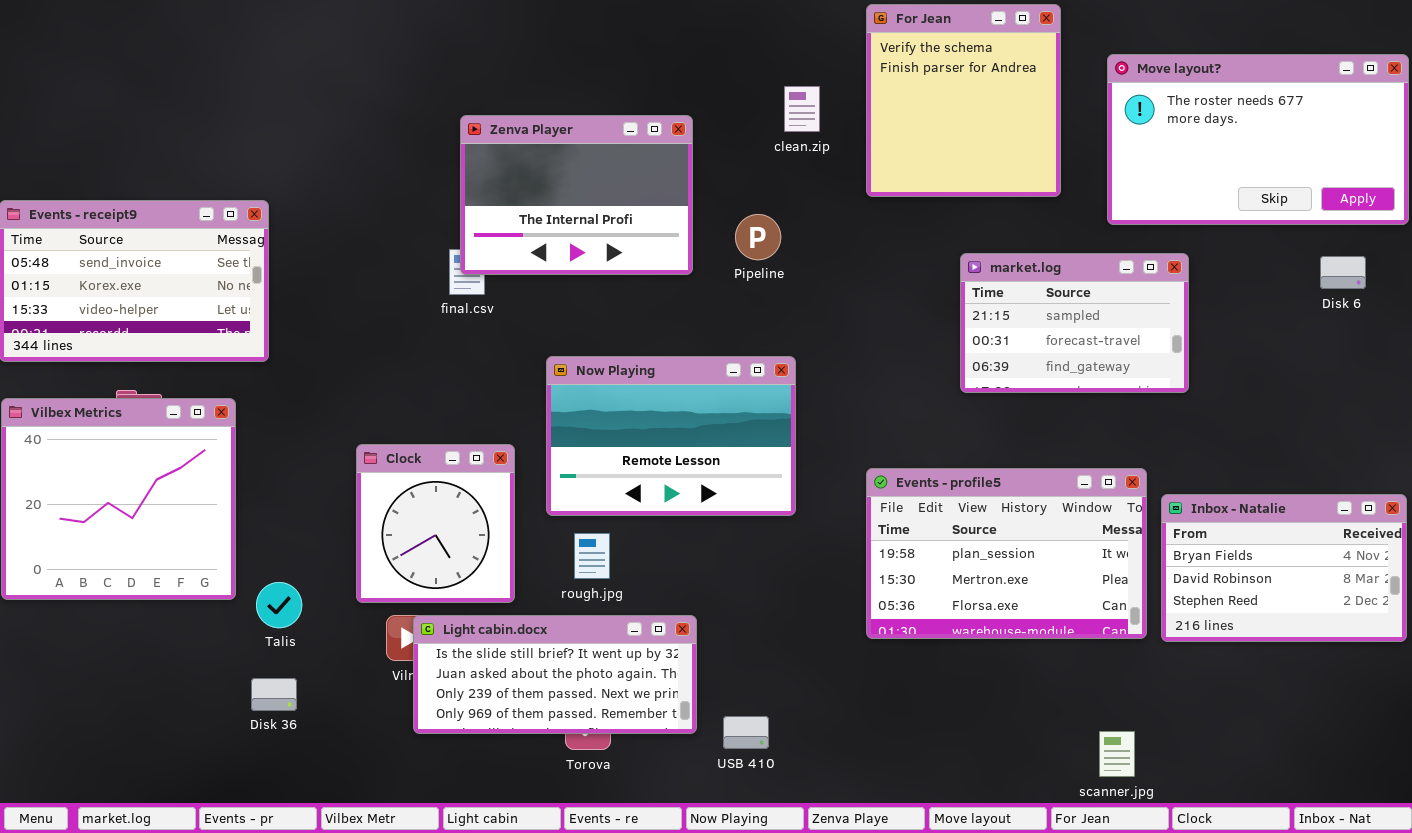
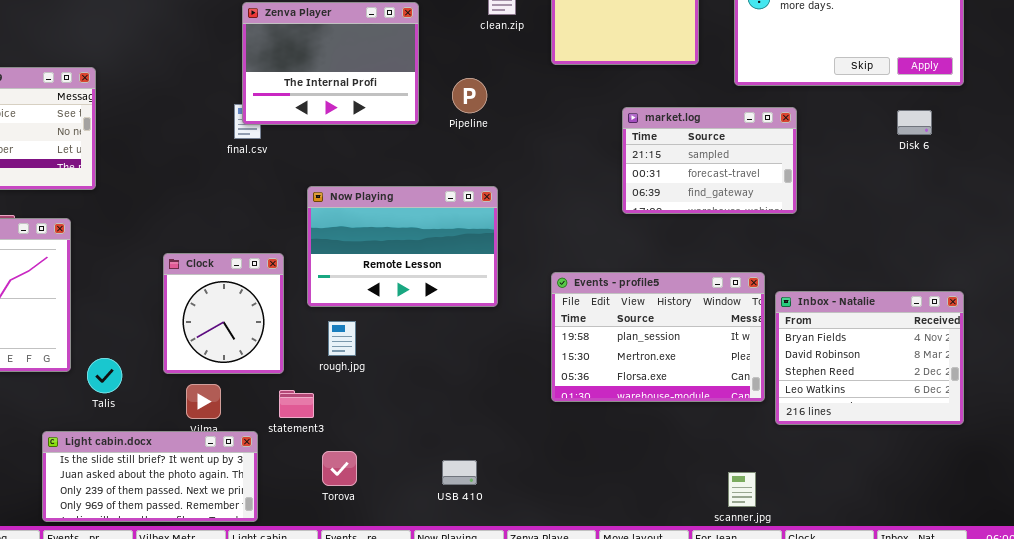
Inbox - Natalie: [1161,494,1407,642] -> [775,291,964,425], resized
Light cabin.docx: [413,615,697,734] -> [42,431,258,522], moved

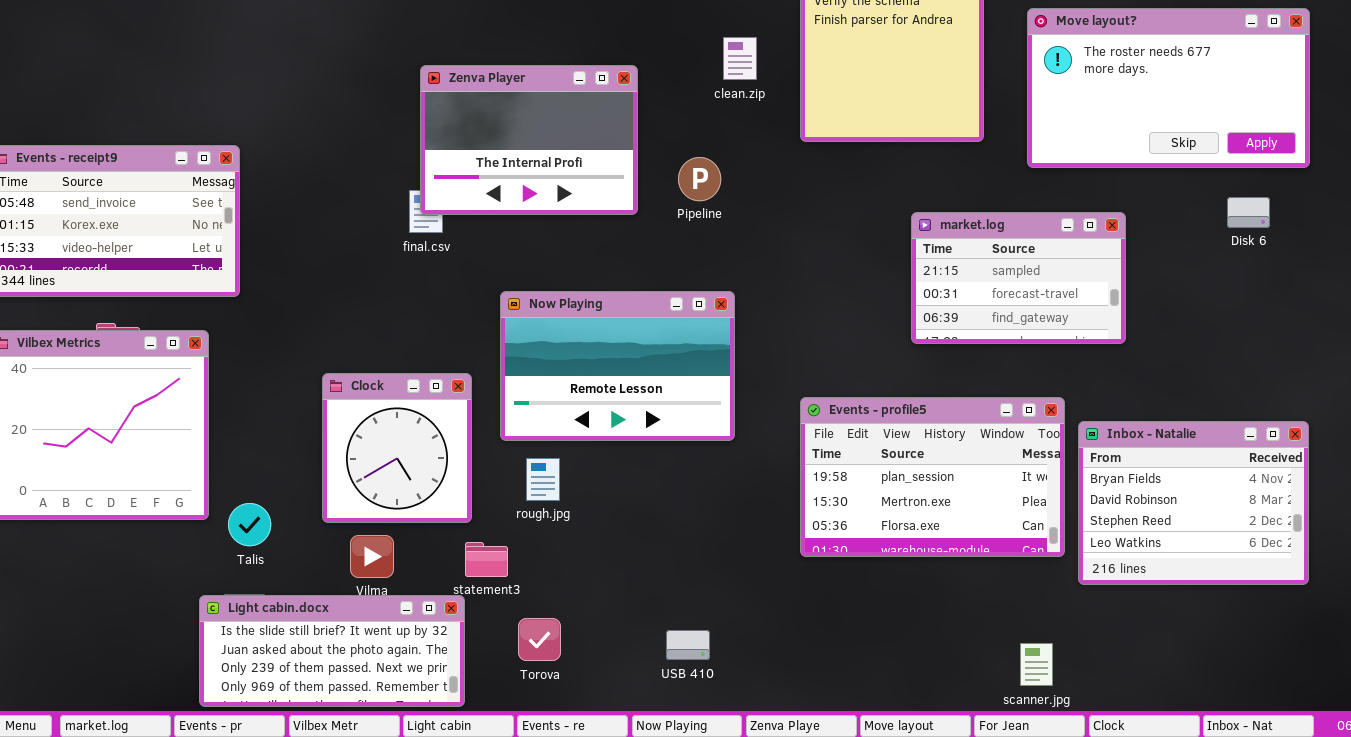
market.log: [622,107,797,214] -> [911,212,1126,344], moved
Light cabin.docx: [42,431,258,522] -> [199,595,465,707], moved

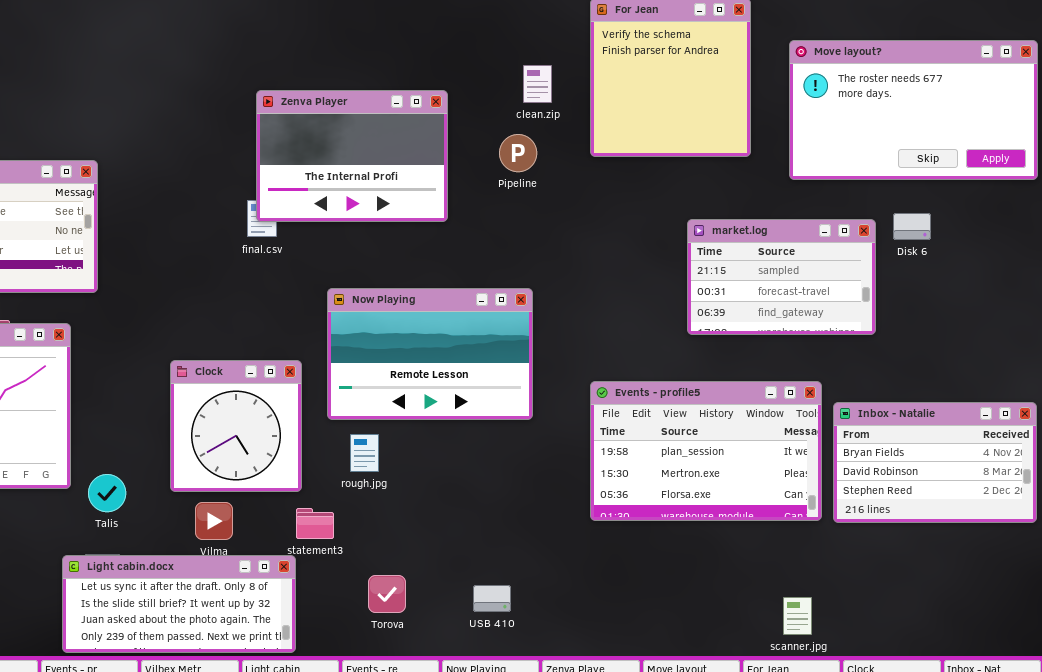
Pipeline: [678,157,721,201] -> [499,134,537,172], moved
Disk 6: [1227,197,1270,228] -> [893,213,931,240], moved
Inbox - Natalie: [1078,421,1309,585] -> [833,402,1037,523], resized
Light cabin.docx: [199,595,465,707] -> [62,555,296,653], scrolled up 1 row
Torova: [518,618,561,661] -> [368,575,406,613], moved

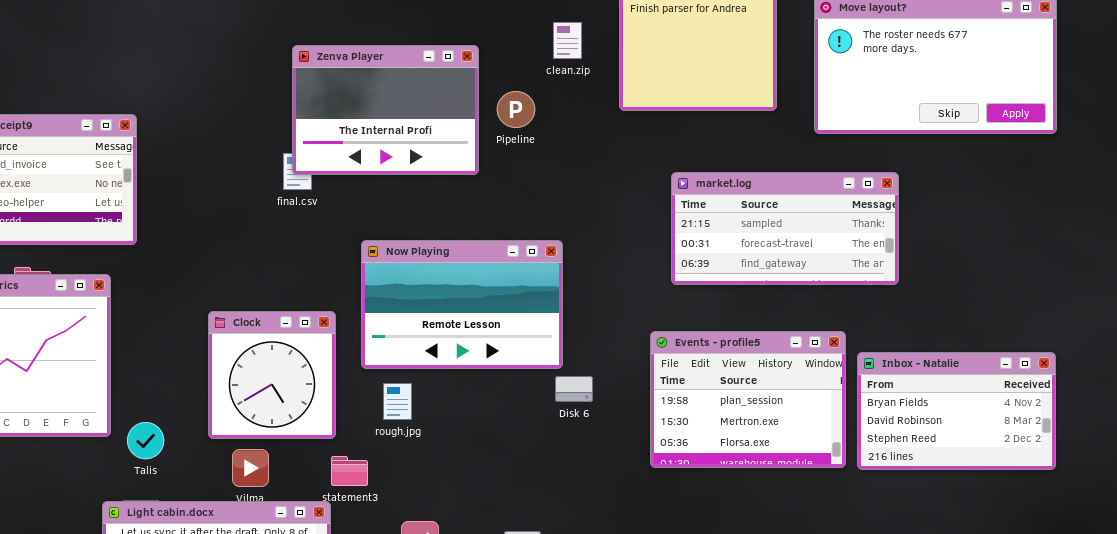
Pipeline: [499,134,537,172] -> [497,91,535,128], moved
Disk 6: [893,213,931,240] -> [555,376,593,402], moved
market.log: [687,219,876,335] -> [671,172,899,285], resized
Events - profile5: [590,381,822,521] -> [650,331,846,468], resized

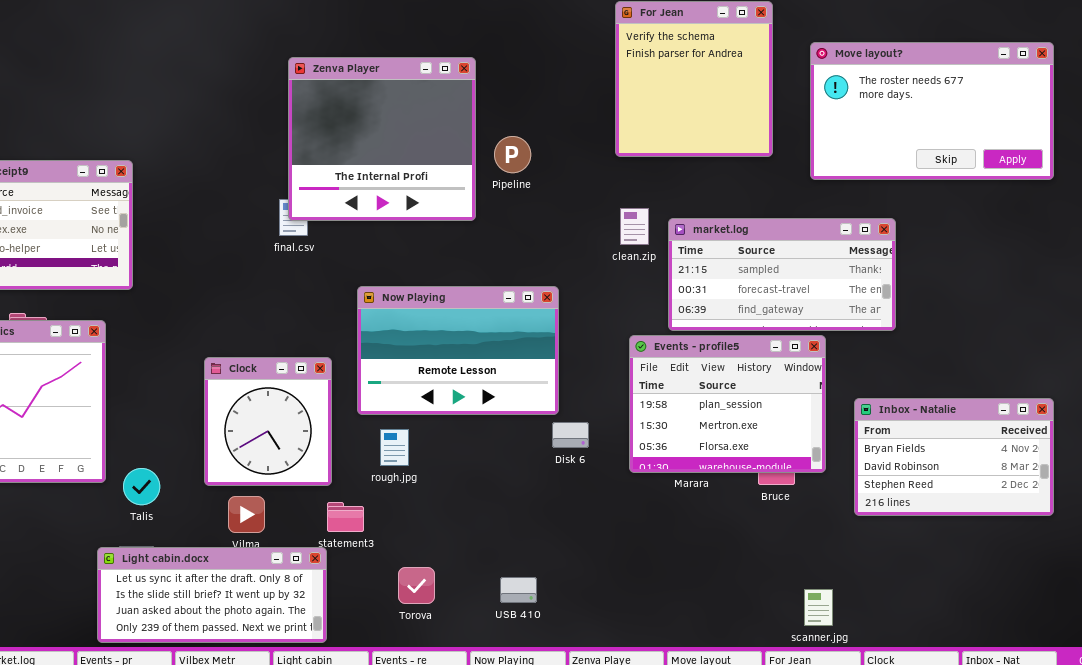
clean.zip: [553,22,582,59] -> [620,208,649,245], moved
Zenva Player: [292,45,479,175] -> [288,57,476,221], resized
Events - profile5: [650,331,846,468] -> [629,335,826,473], moved

